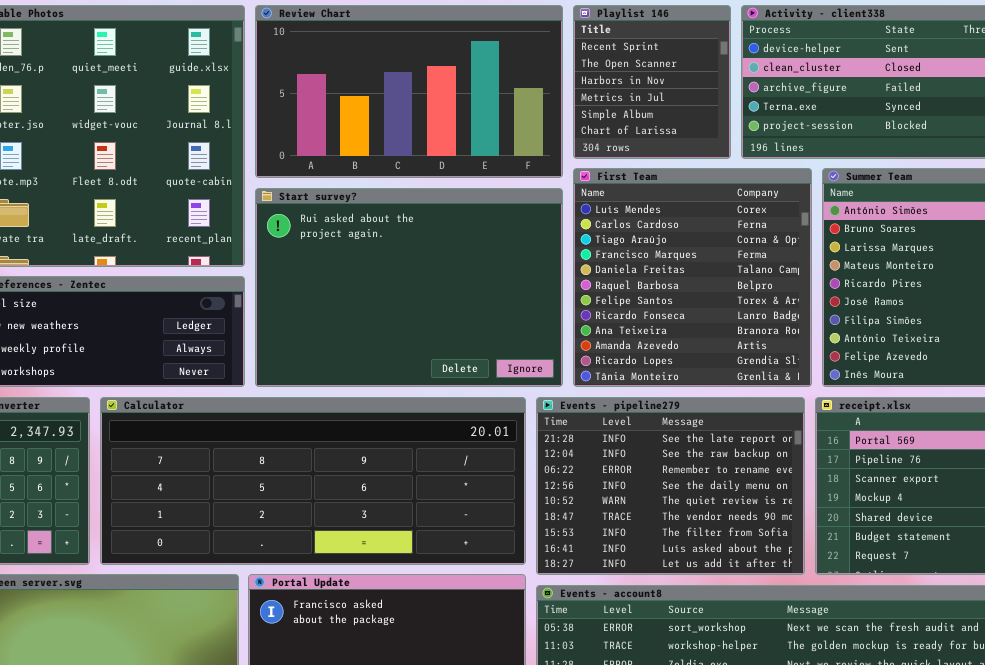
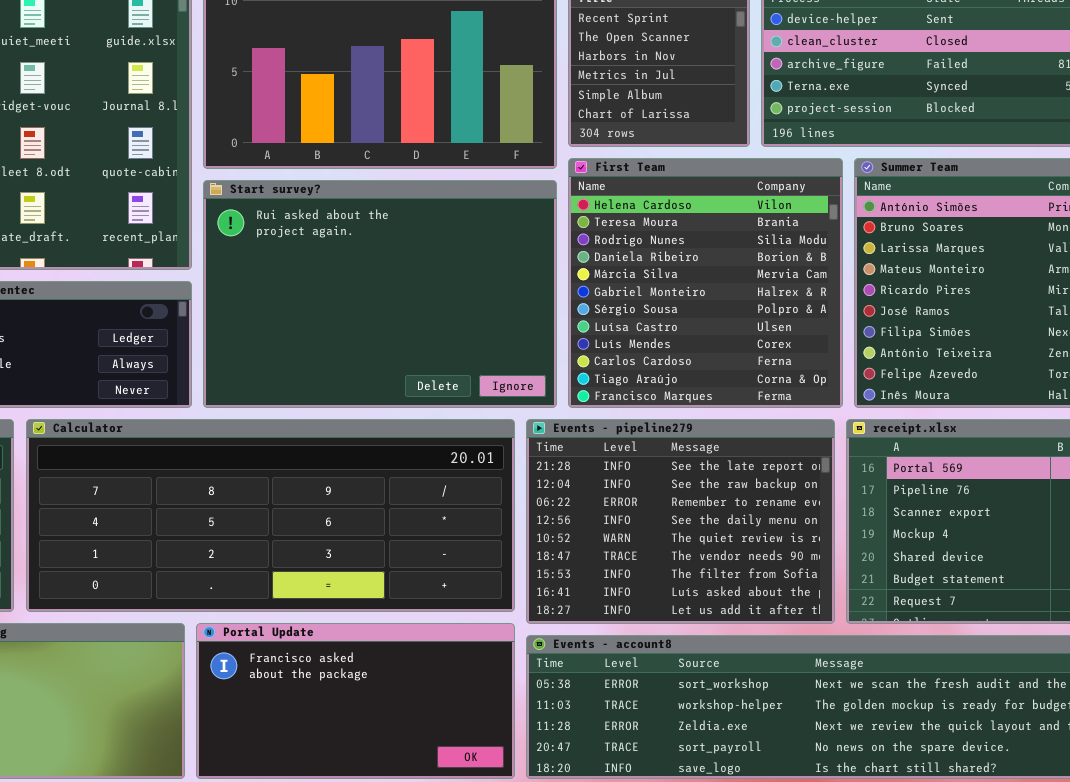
First Team: [573,168,812,387] -> [568,158,843,408], scrolled up 8 rows

